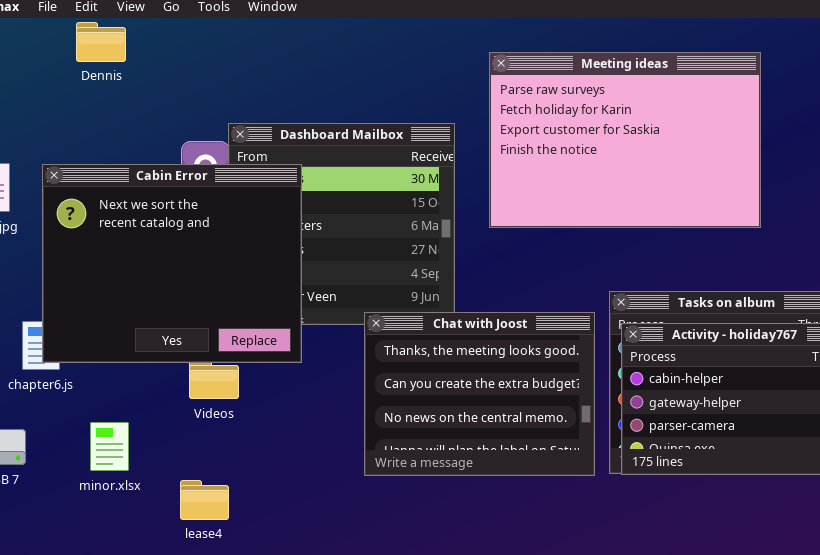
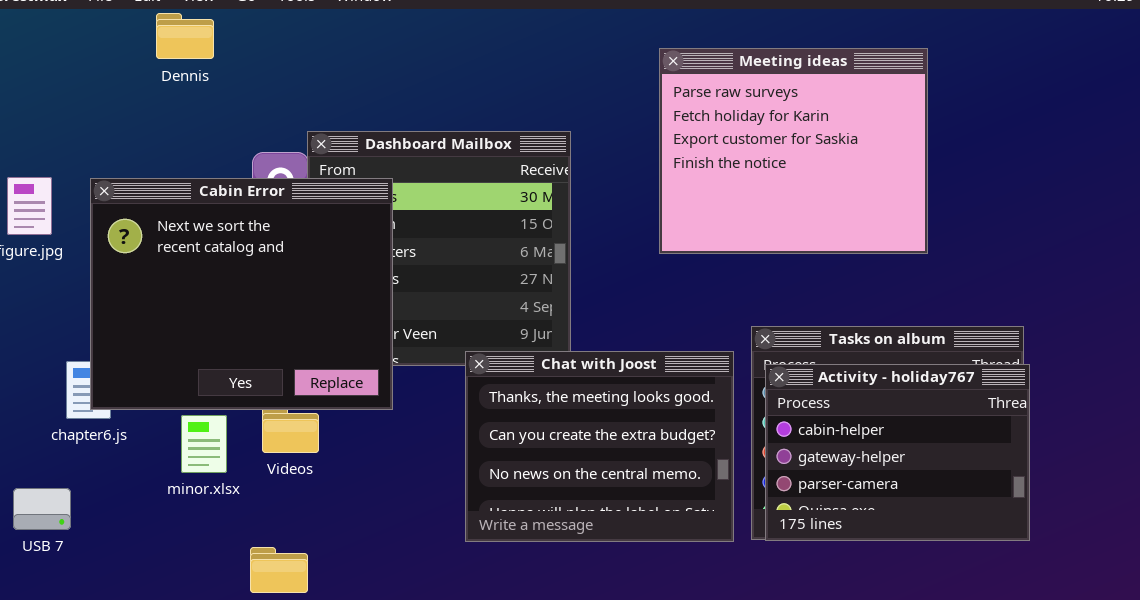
Dennis: [76,22,126,62] -> [156,13,214,59], moved
Meeting ideas: [489,52,761,228] -> [659,48,928,254], resized
minor.xlsx: [90,422,129,471] -> [181,415,227,473], moved

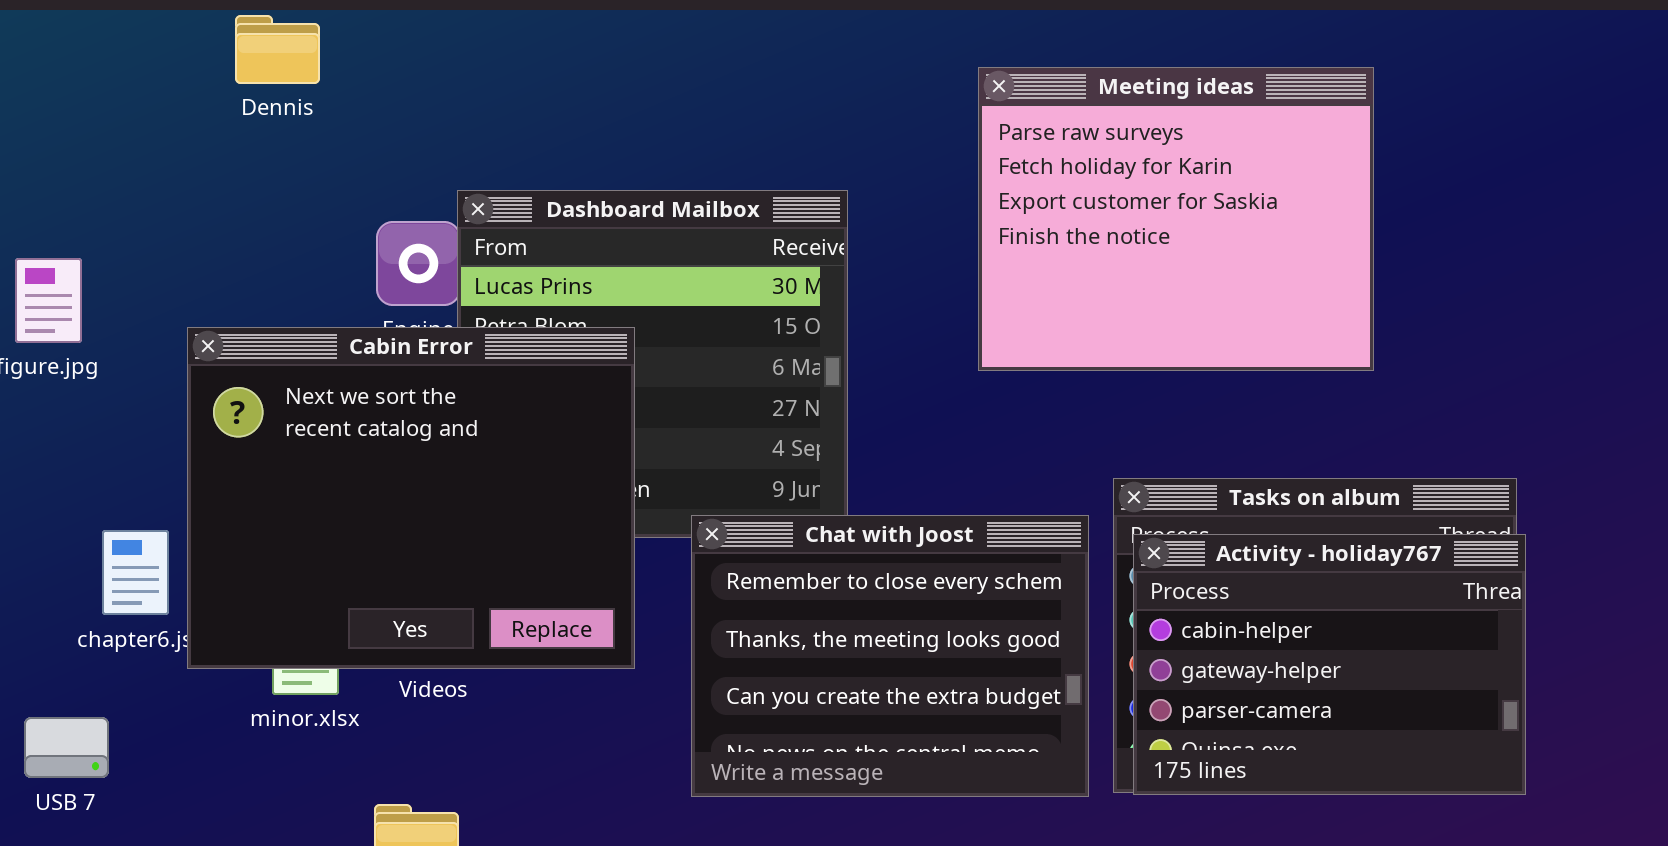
Cabin Error: [90,178,393,410] -> [187,327,635,669], moved
Chat with Joost: [465,351,734,542] -> [691,515,1089,797], scrolled up 1 row

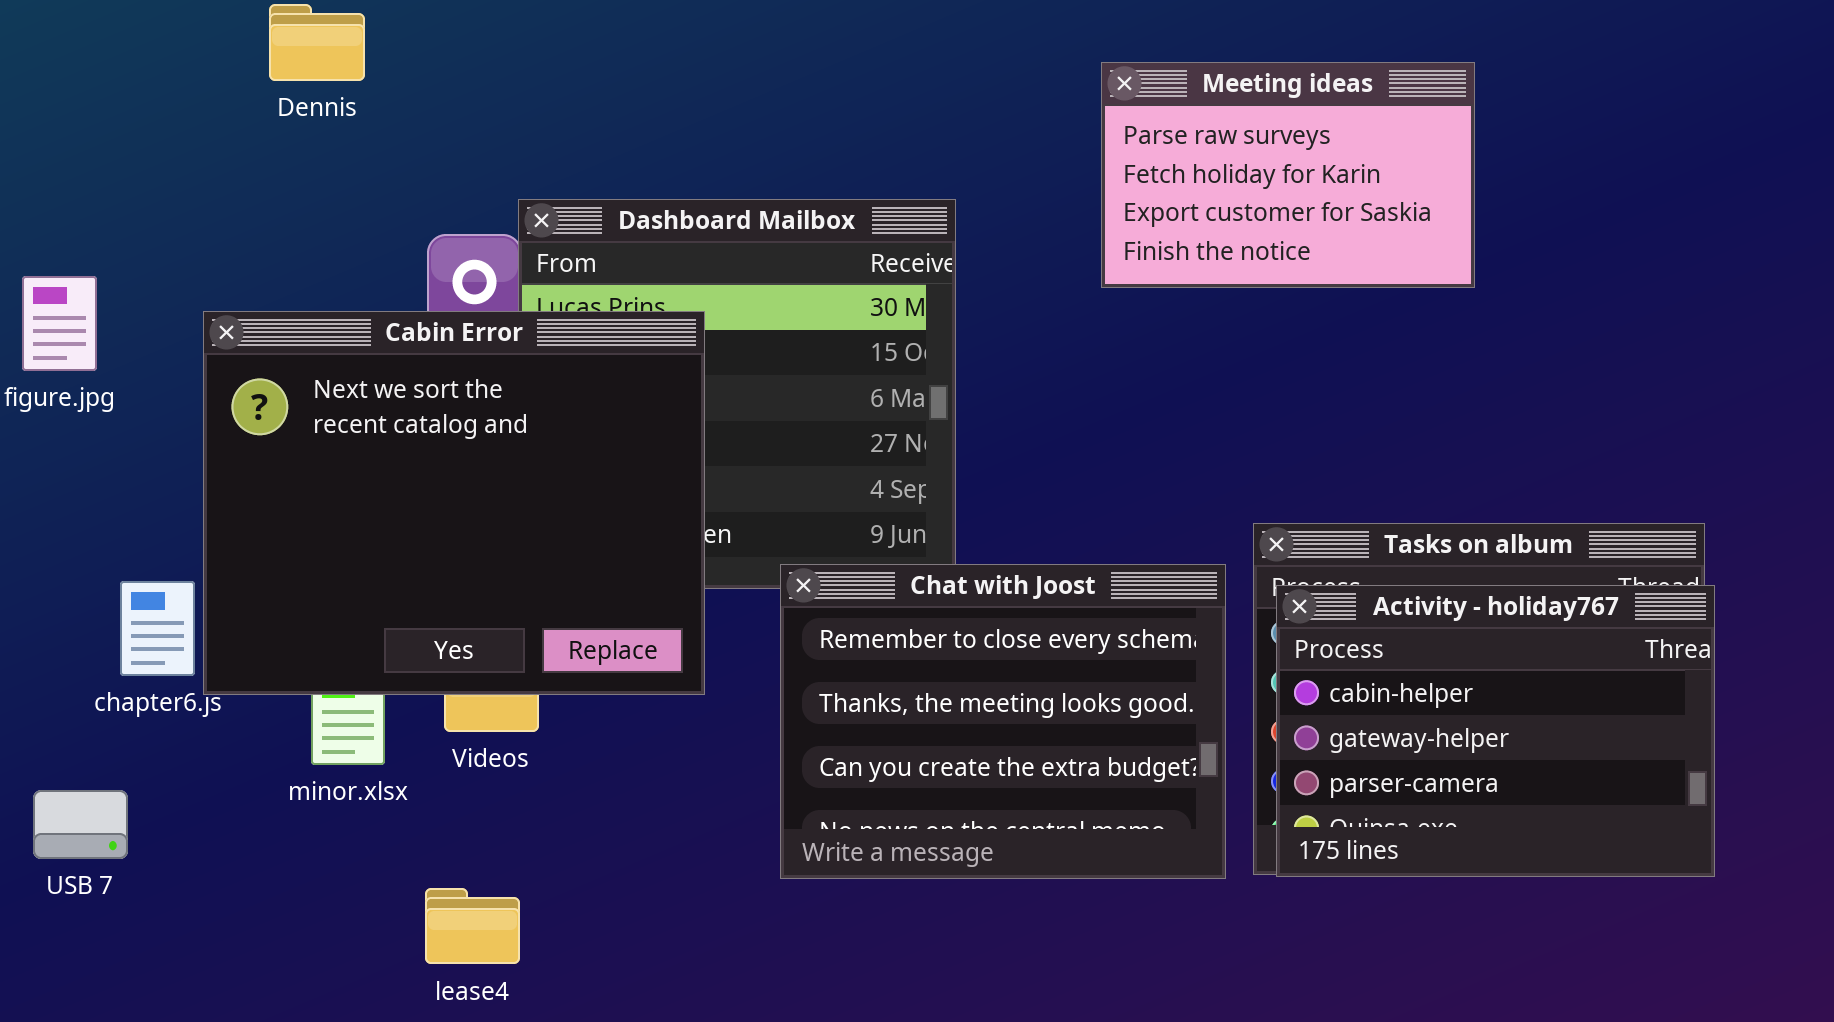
Meeting ideas: [978,67,1374,371] -> [1101,62,1475,288], resized
Cabin Error: [187,327,635,669] -> [203,311,705,695], moved

